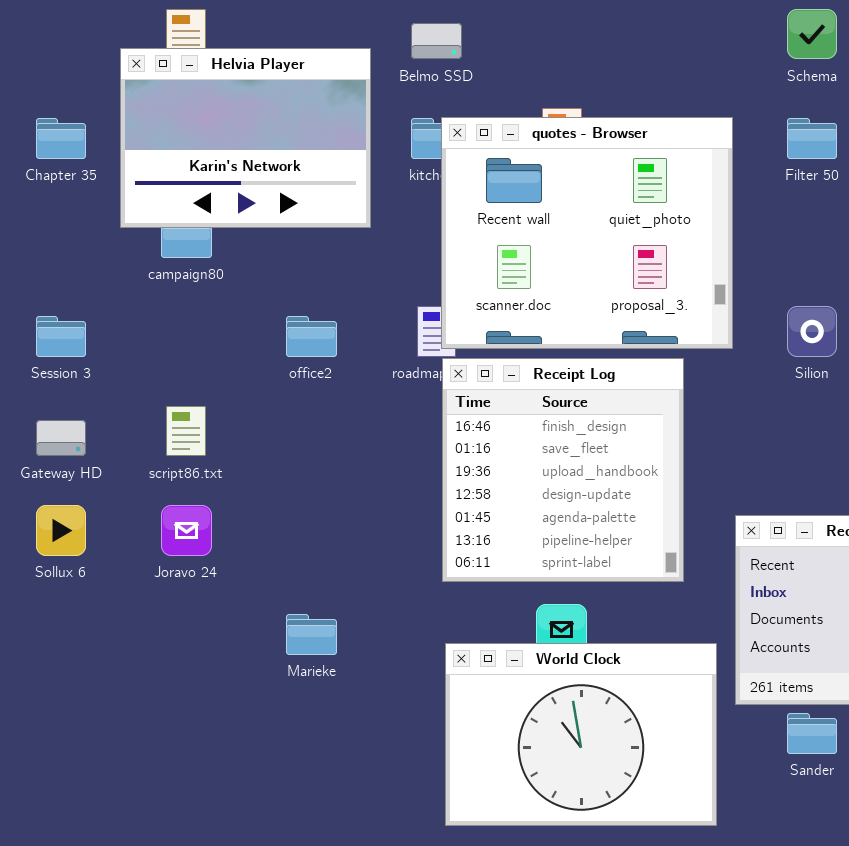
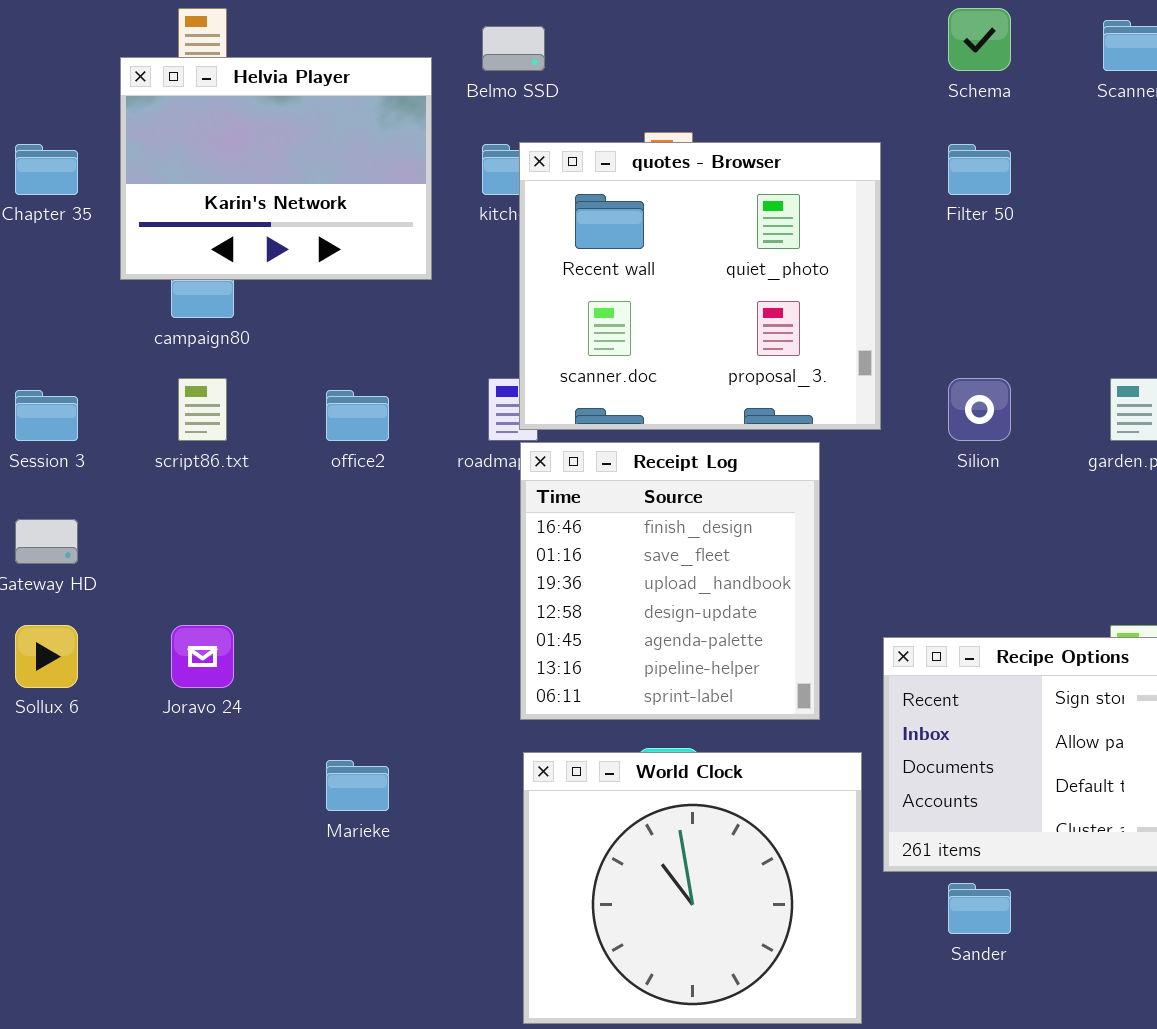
script86.txt: [166,406,206,456] -> [178,378,227,441], moved
World Clock: [445,643,717,826] -> [523,752,862,1024], resized

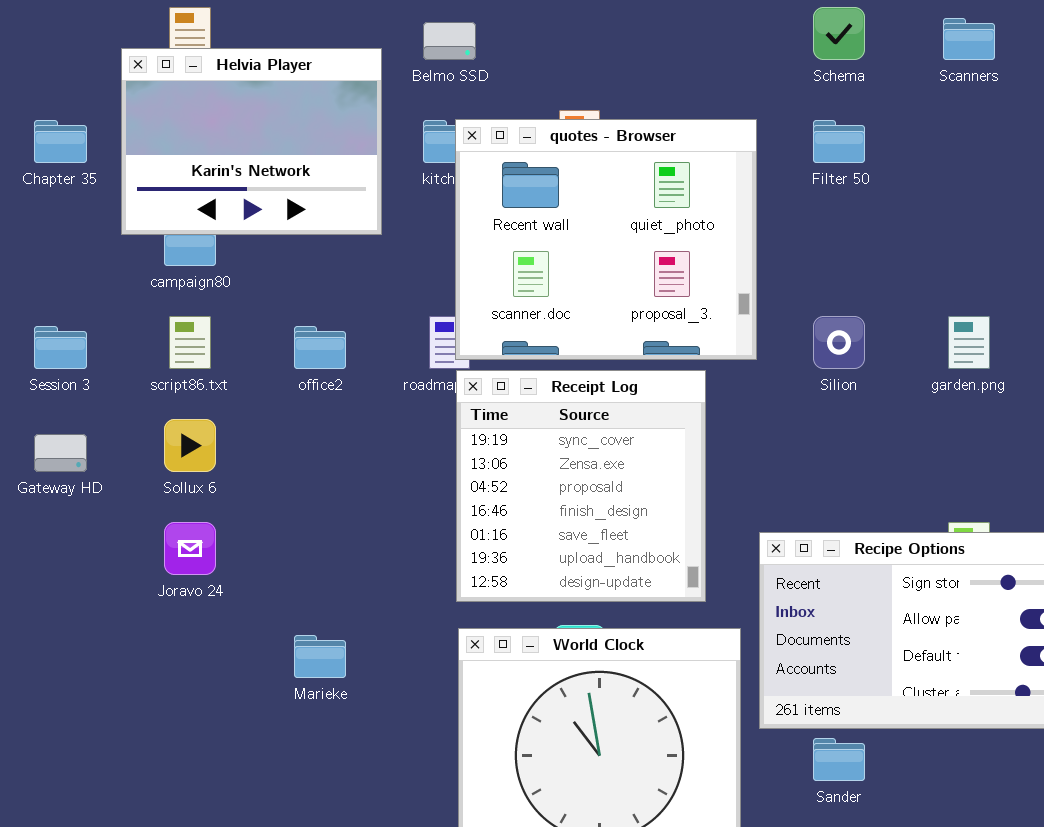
Receipt Log: [520,442,820,720] -> [456,370,706,602], scrolled up 3 rows
Sollux 6: [15,625,78,688] -> [164,419,216,472], moved

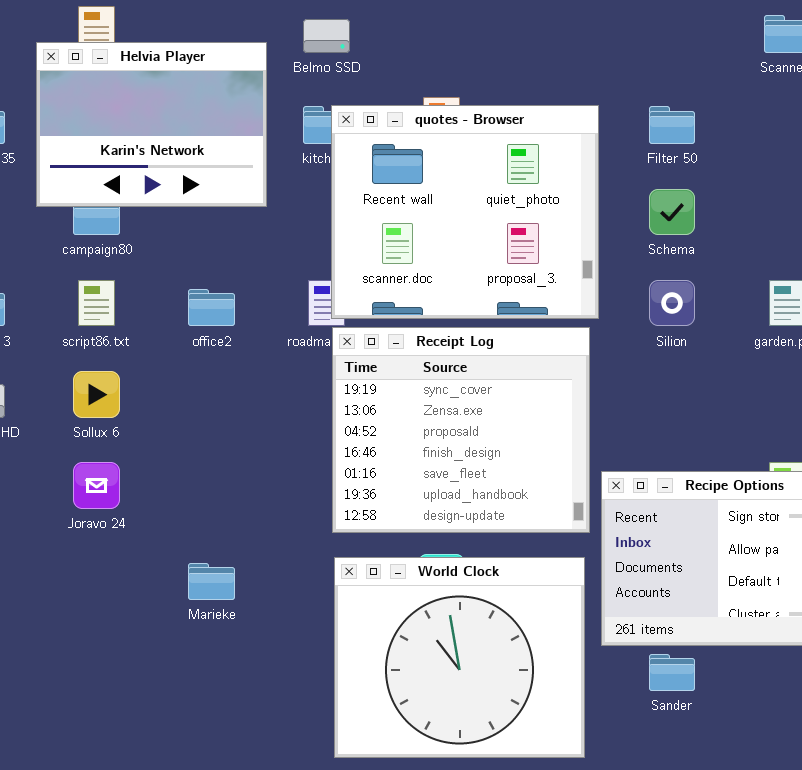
Schema: [813,7,865,60] -> [649,189,695,235], moved
Receipt Log: [456,370,706,602] -> [332,327,590,533], resized

